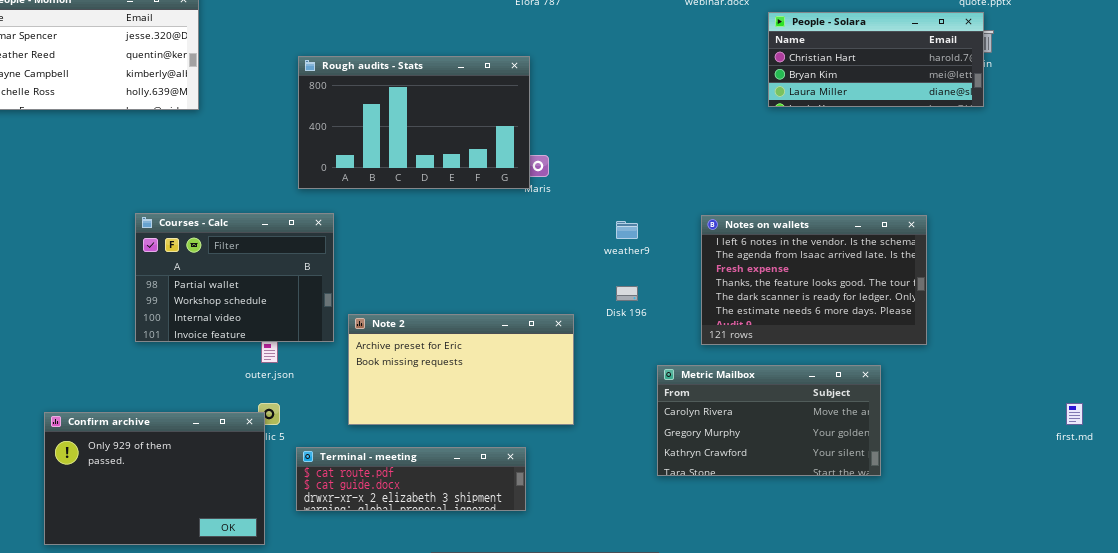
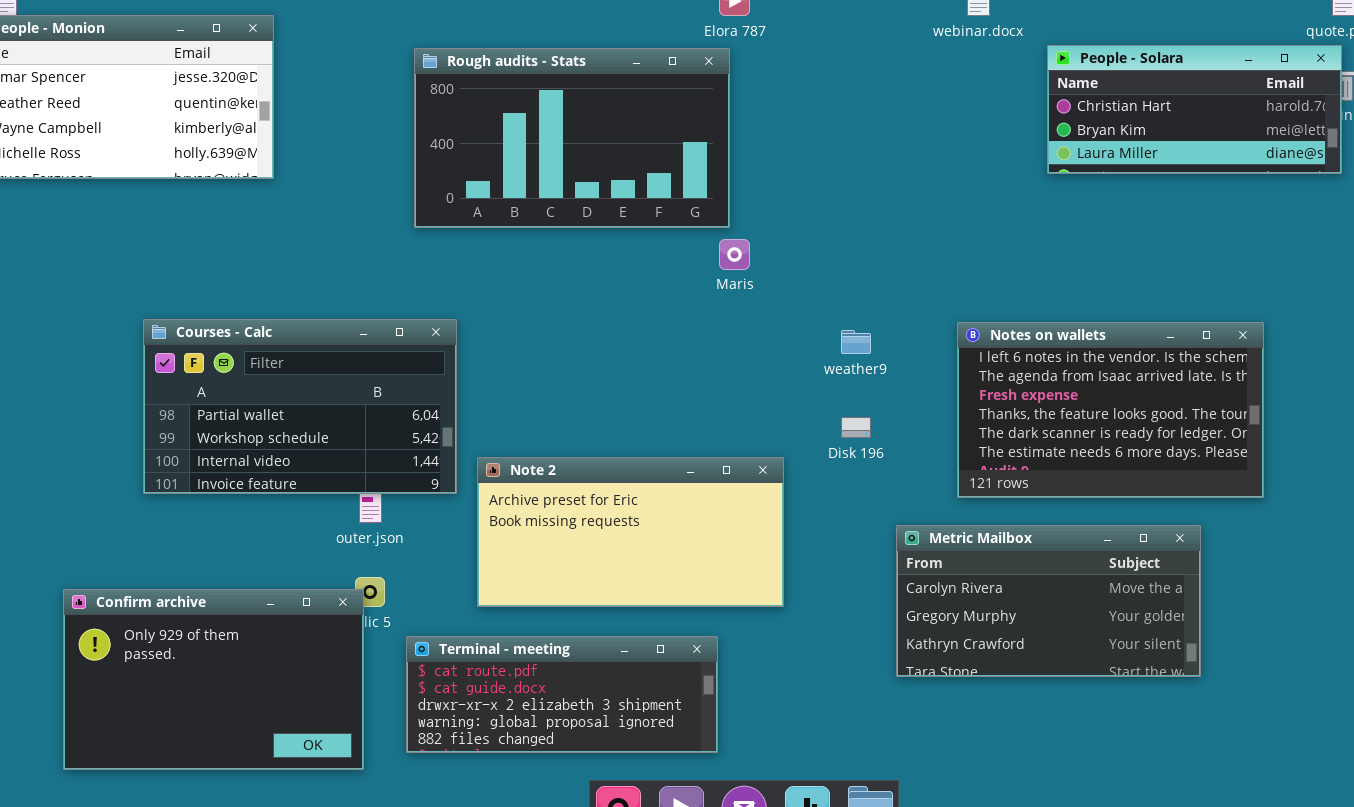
Rough audits - Stats: [298,56,530,189] -> [414,48,730,228], moved
Courses - Calc: [135,213,334,342] -> [143,319,457,494], resized
Terminal - meeting: [296,447,526,511] -> [406,636,718,753], resized

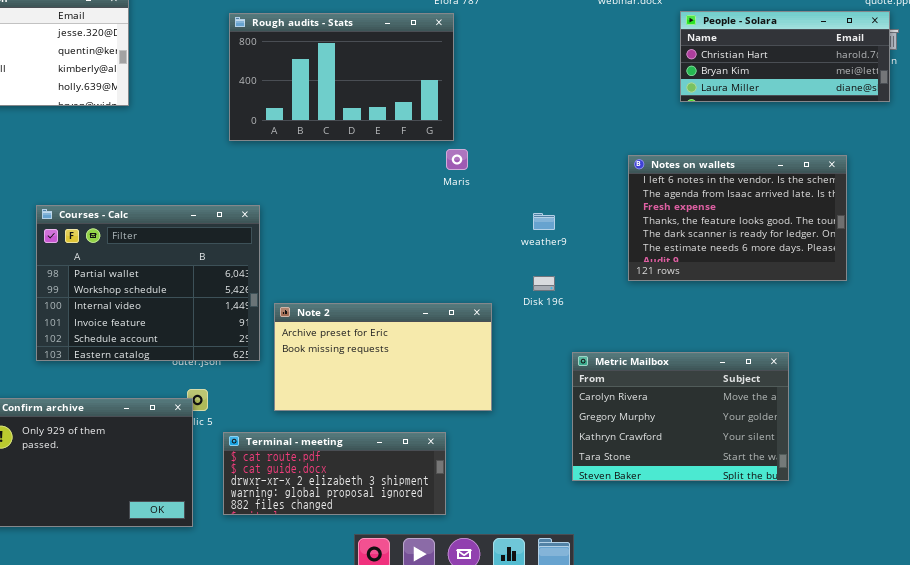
Courses - Calc: [143,319,457,494] -> [36,205,260,361], resized
Notes on wallets: [957,322,1264,498] -> [628,155,847,281], moved
Metric Mailbox: [896,525,1201,677] -> [572,352,789,481], resized

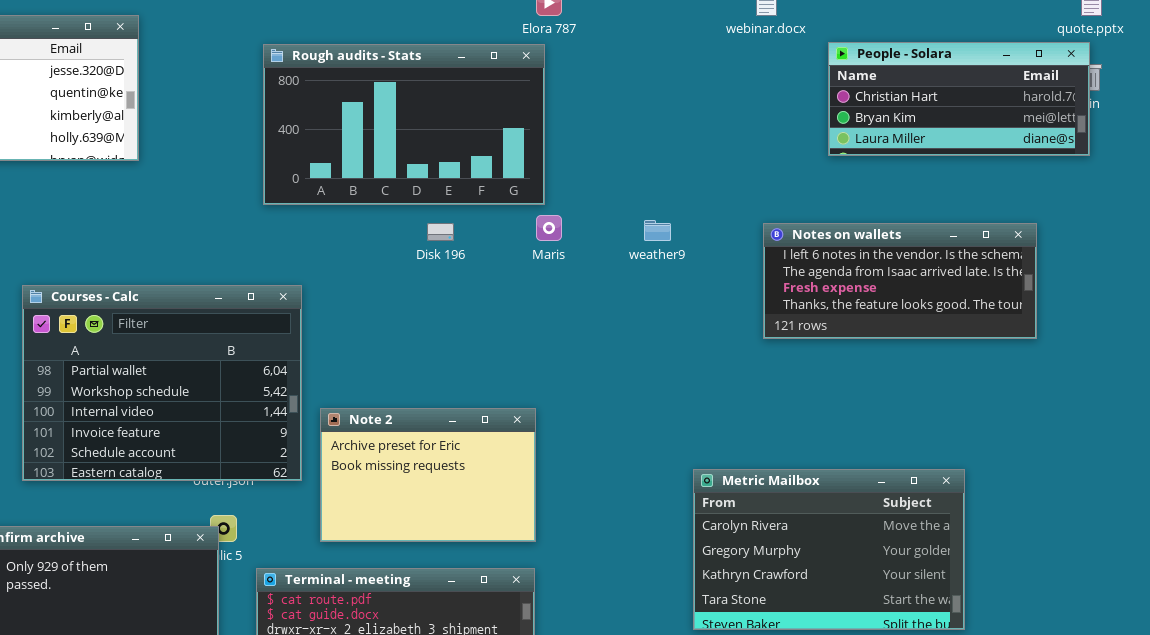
Notes on wallets: [628,155,847,281] -> [763,223,1037,339], resized
weather9: [533,213,555,230] -> [644,220,671,241], moved
Disk 196: [533,276,555,291] -> [427,223,454,241], moved
Note 2: [274,303,492,411] -> [320,408,536,542], resized

